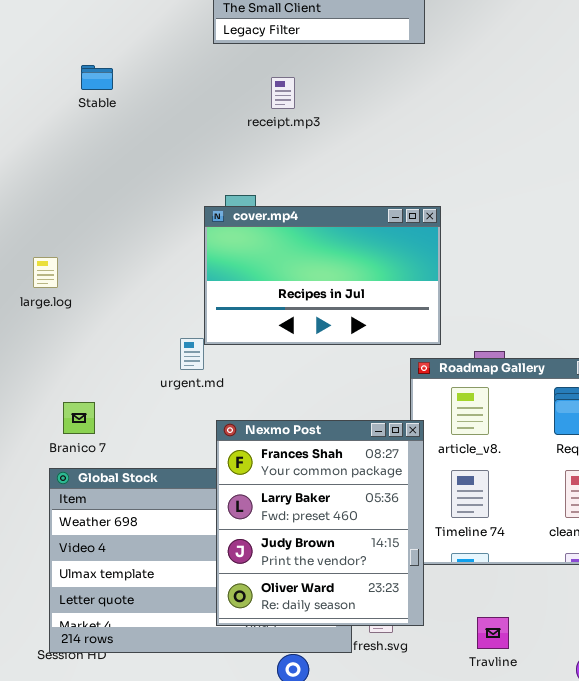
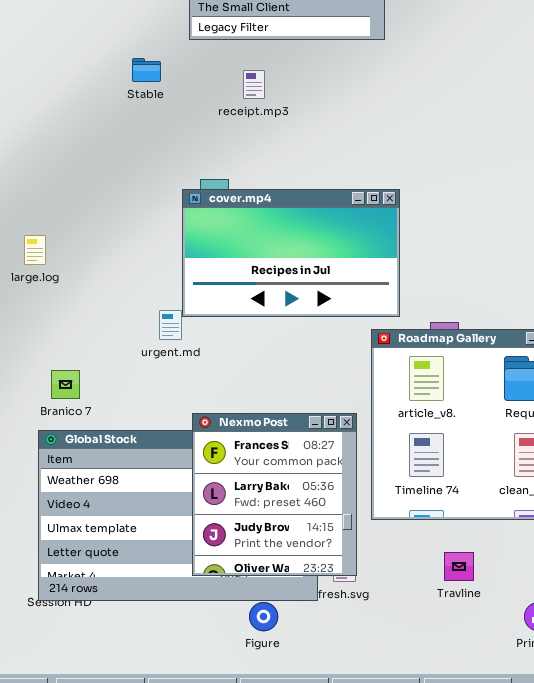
Stable: [81,65,113,90] -> [132,58,161,82], moved
Nexmo Post: [216,420,424,626] -> [192,413,357,576], resized
Travline: [477,617,509,649] -> [444,552,474,581], moved

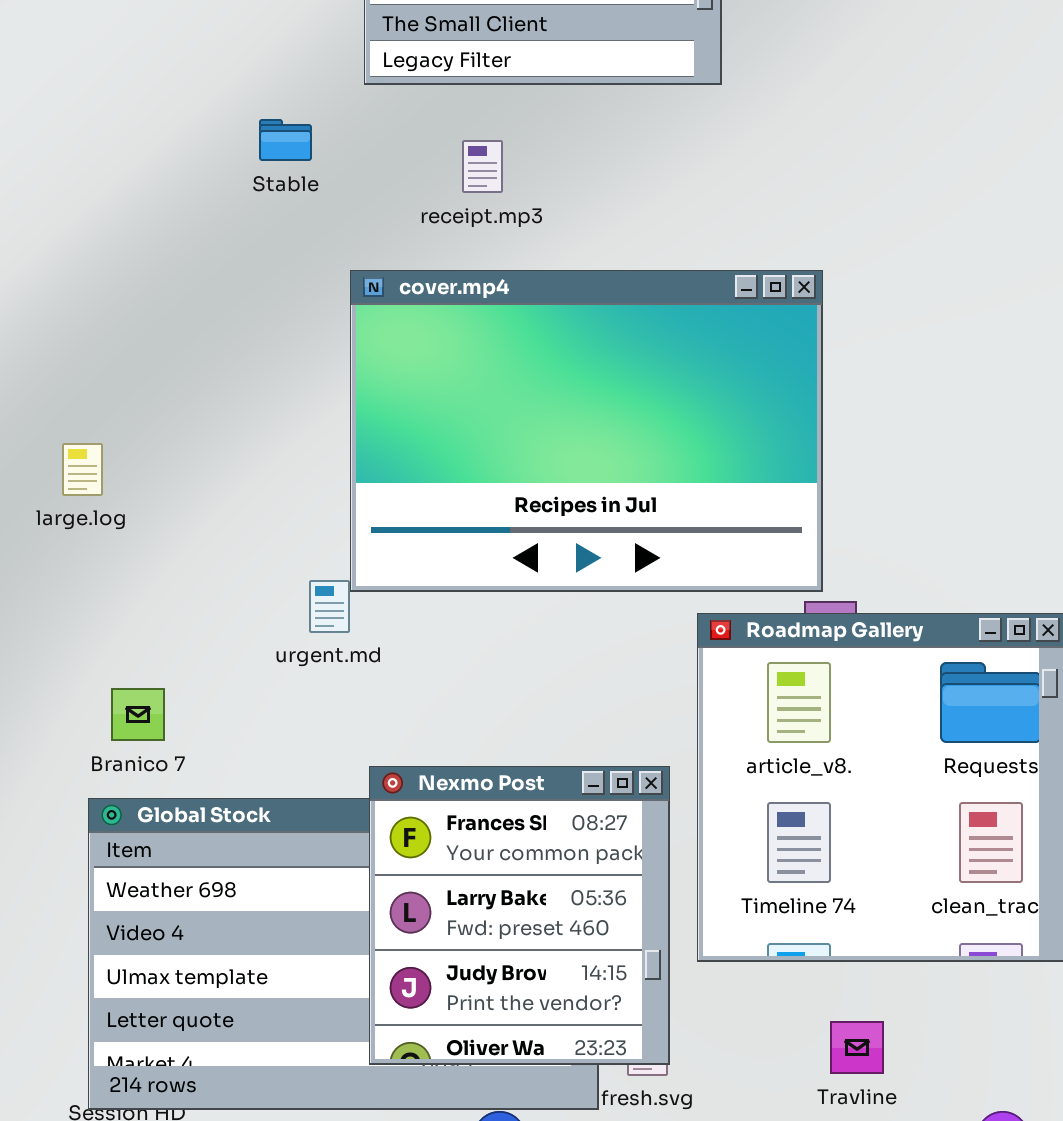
cover.mp4: [182,189,400,317] -> [350,270,823,592], resized

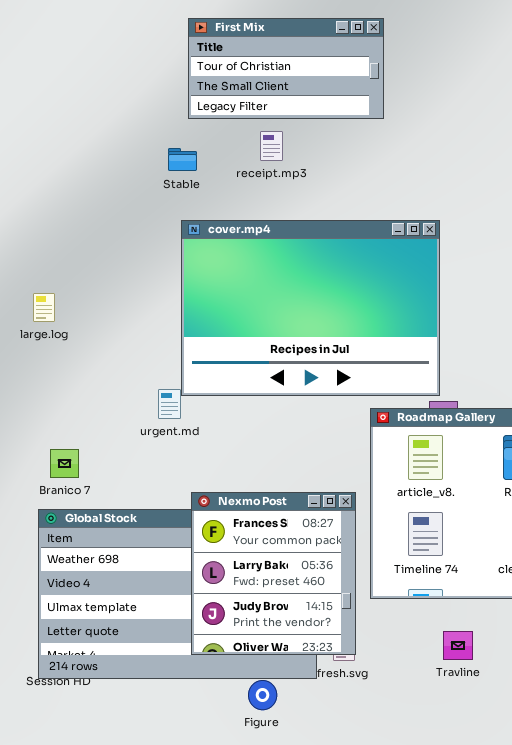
Stable: [259,119,312,161] -> [168,148,197,171], moved
receipt.mp3: [462,140,503,193] -> [260,131,283,161], moved
large.log: [62,443,103,496] -> [33,293,55,322], moved

